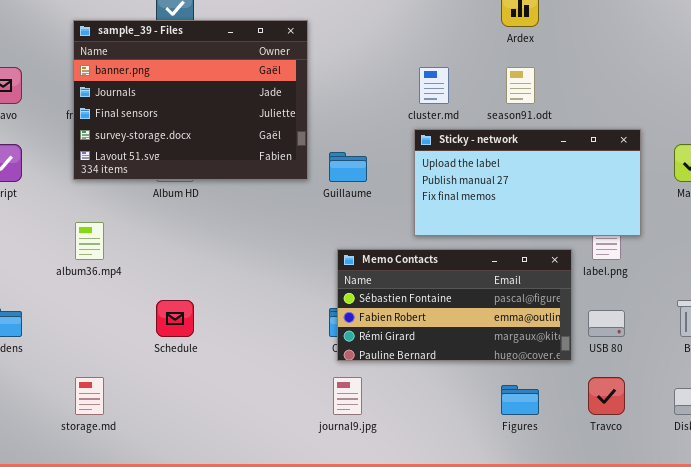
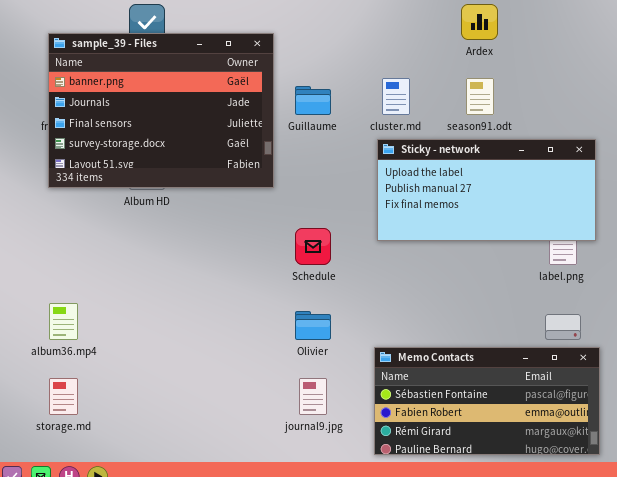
Guillaume: [329,152,367,182] -> [295,86,331,115], moved
album36.mp4: [75,222,104,260] -> [49,303,78,340], moved
Memo Contacts: [337,249,572,361] -> [374,347,600,455], moved
Schedule: [156,300,194,337] -> [295,228,331,265], moved

